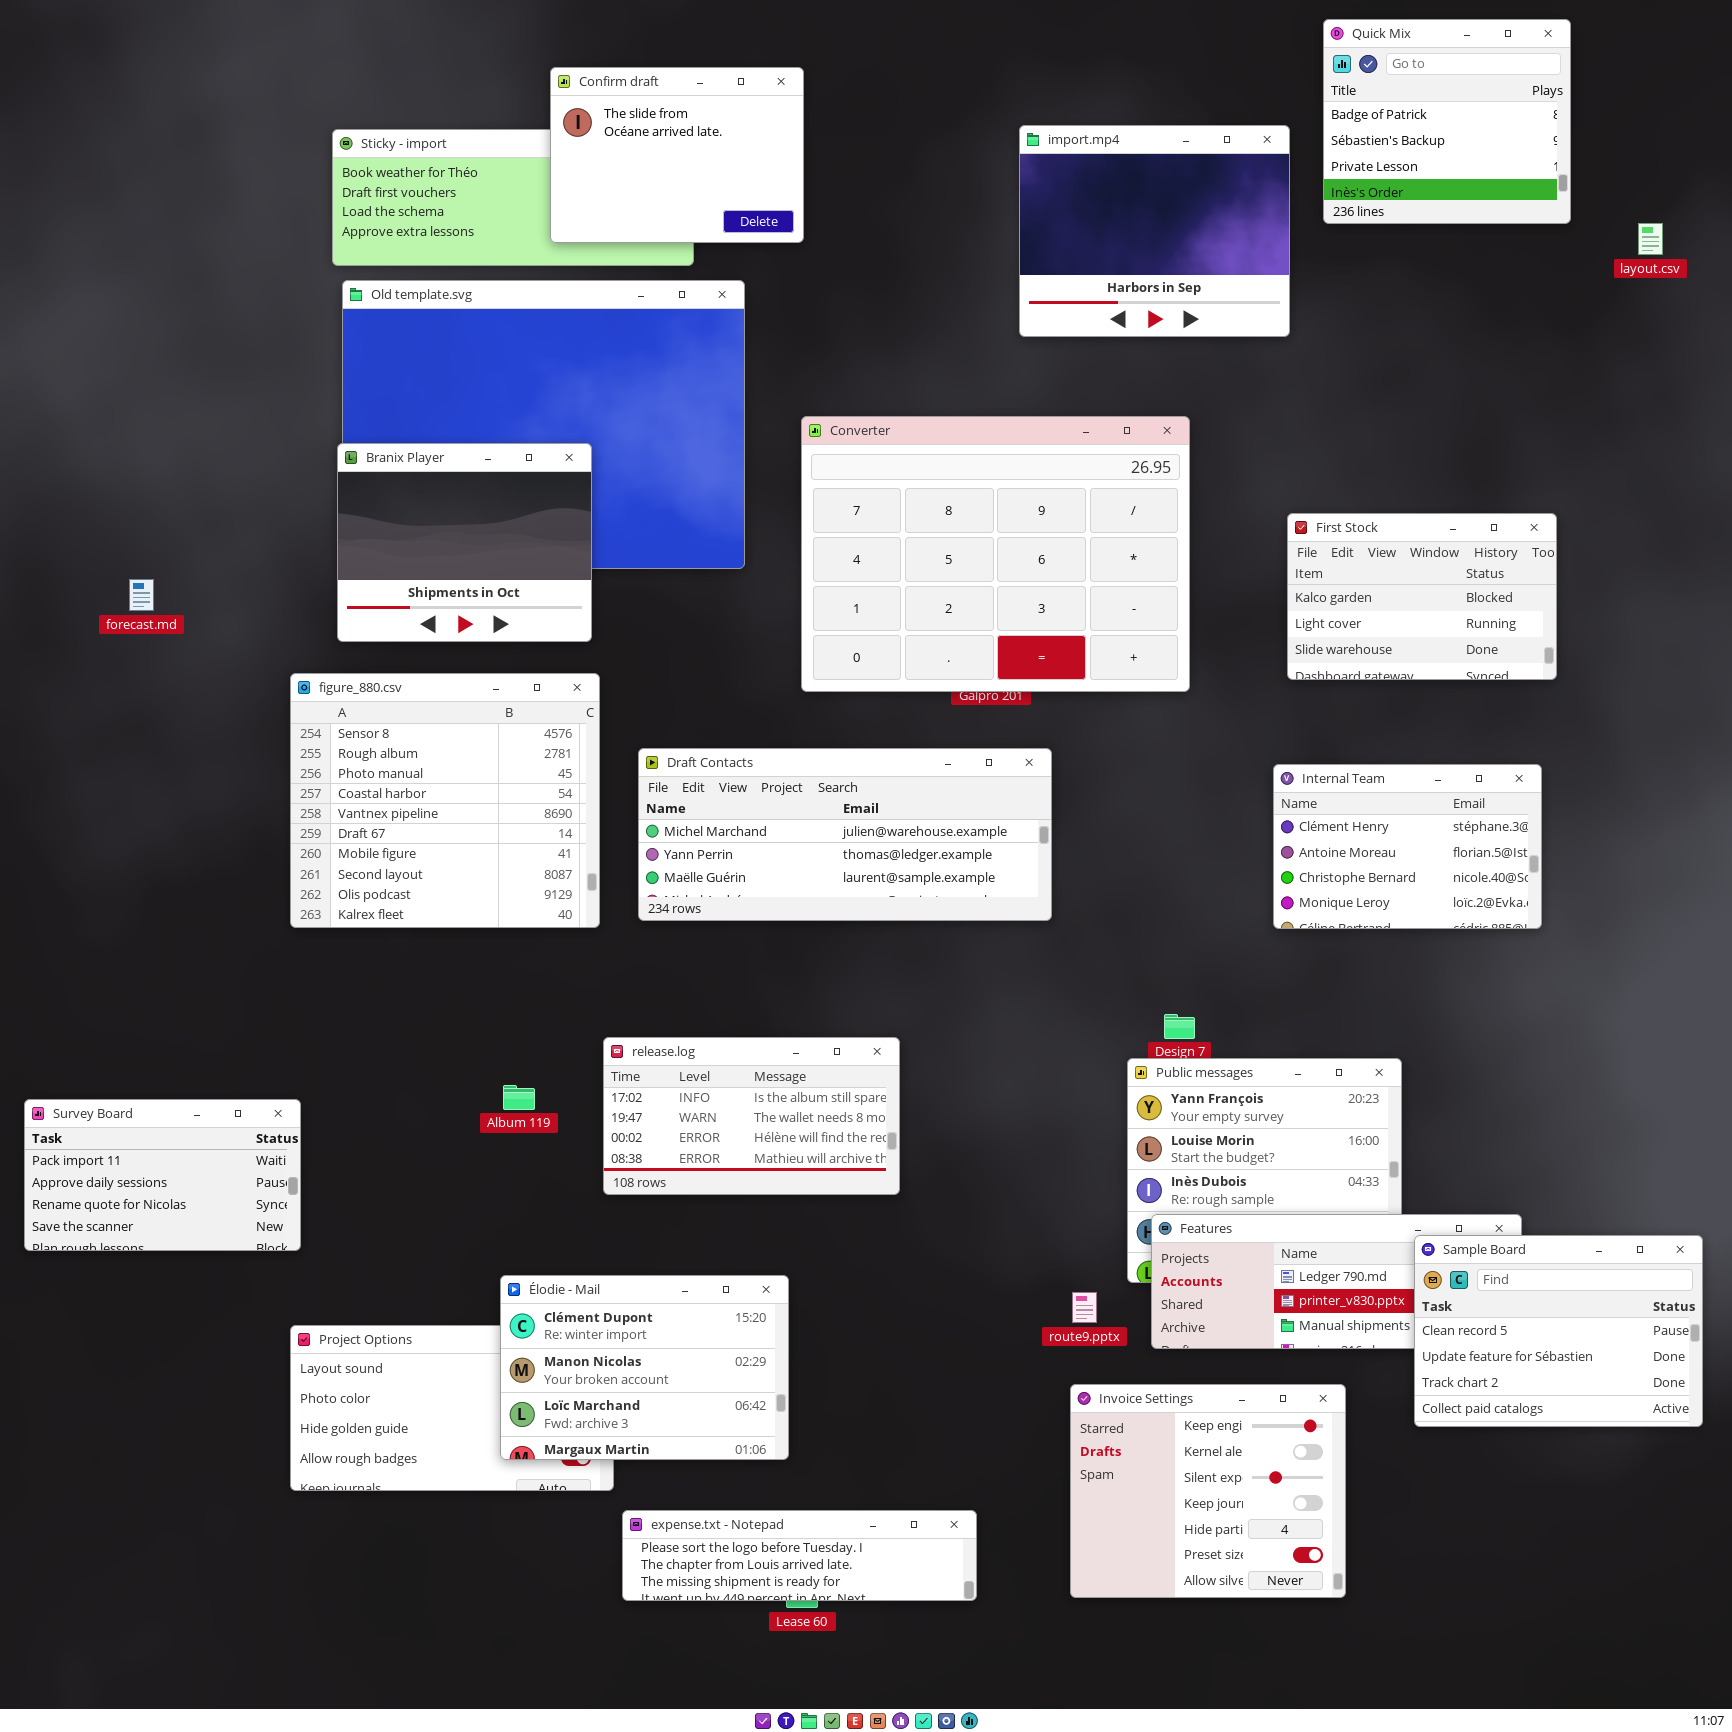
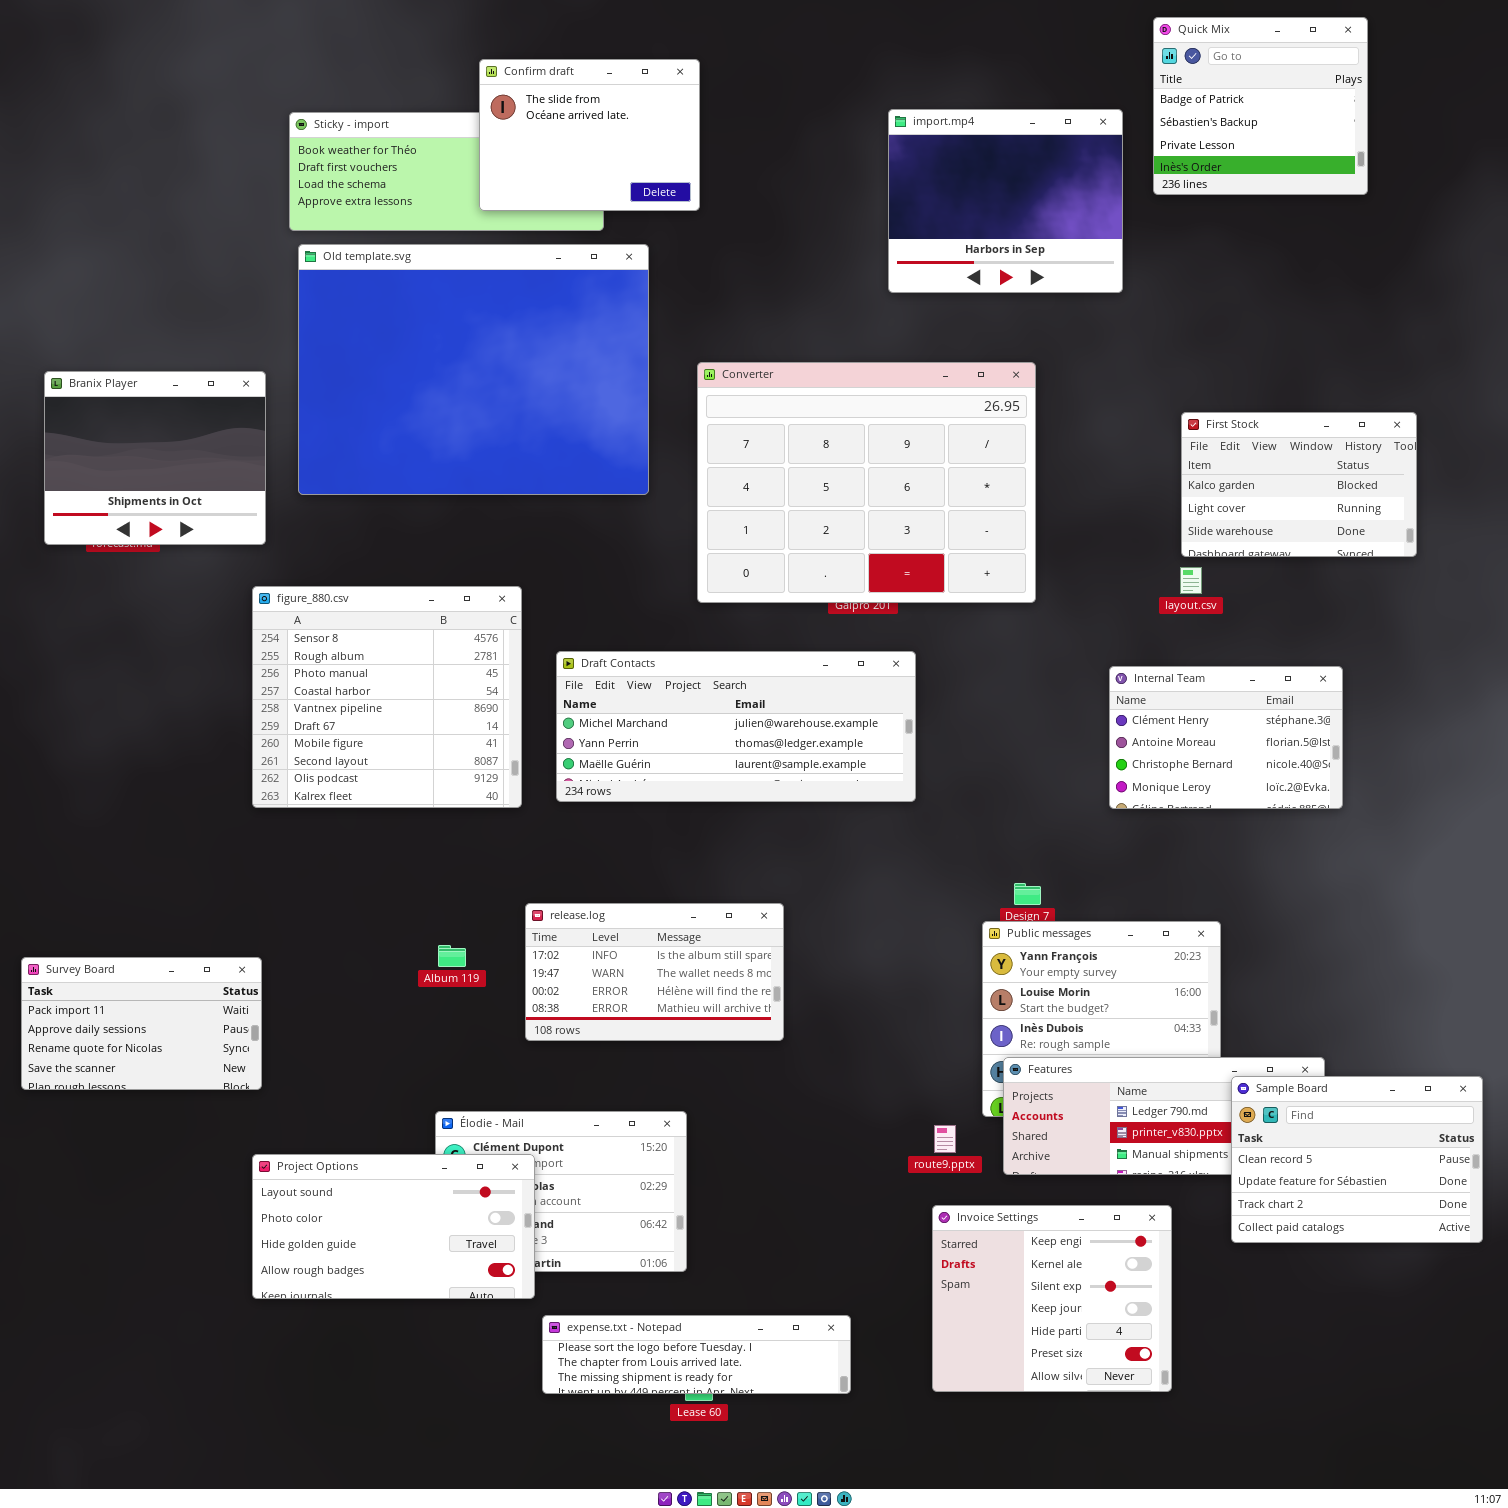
layout.csv: [1638,223,1663,255] -> [1180,567,1202,594], moved
Branix Player: [337,443,592,642] -> [44,371,266,545], moved
First Stock: [1287,513,1557,680] -> [1181,412,1417,557], moved
Project Options: [290,1325,614,1491] -> [252,1154,535,1299], raised

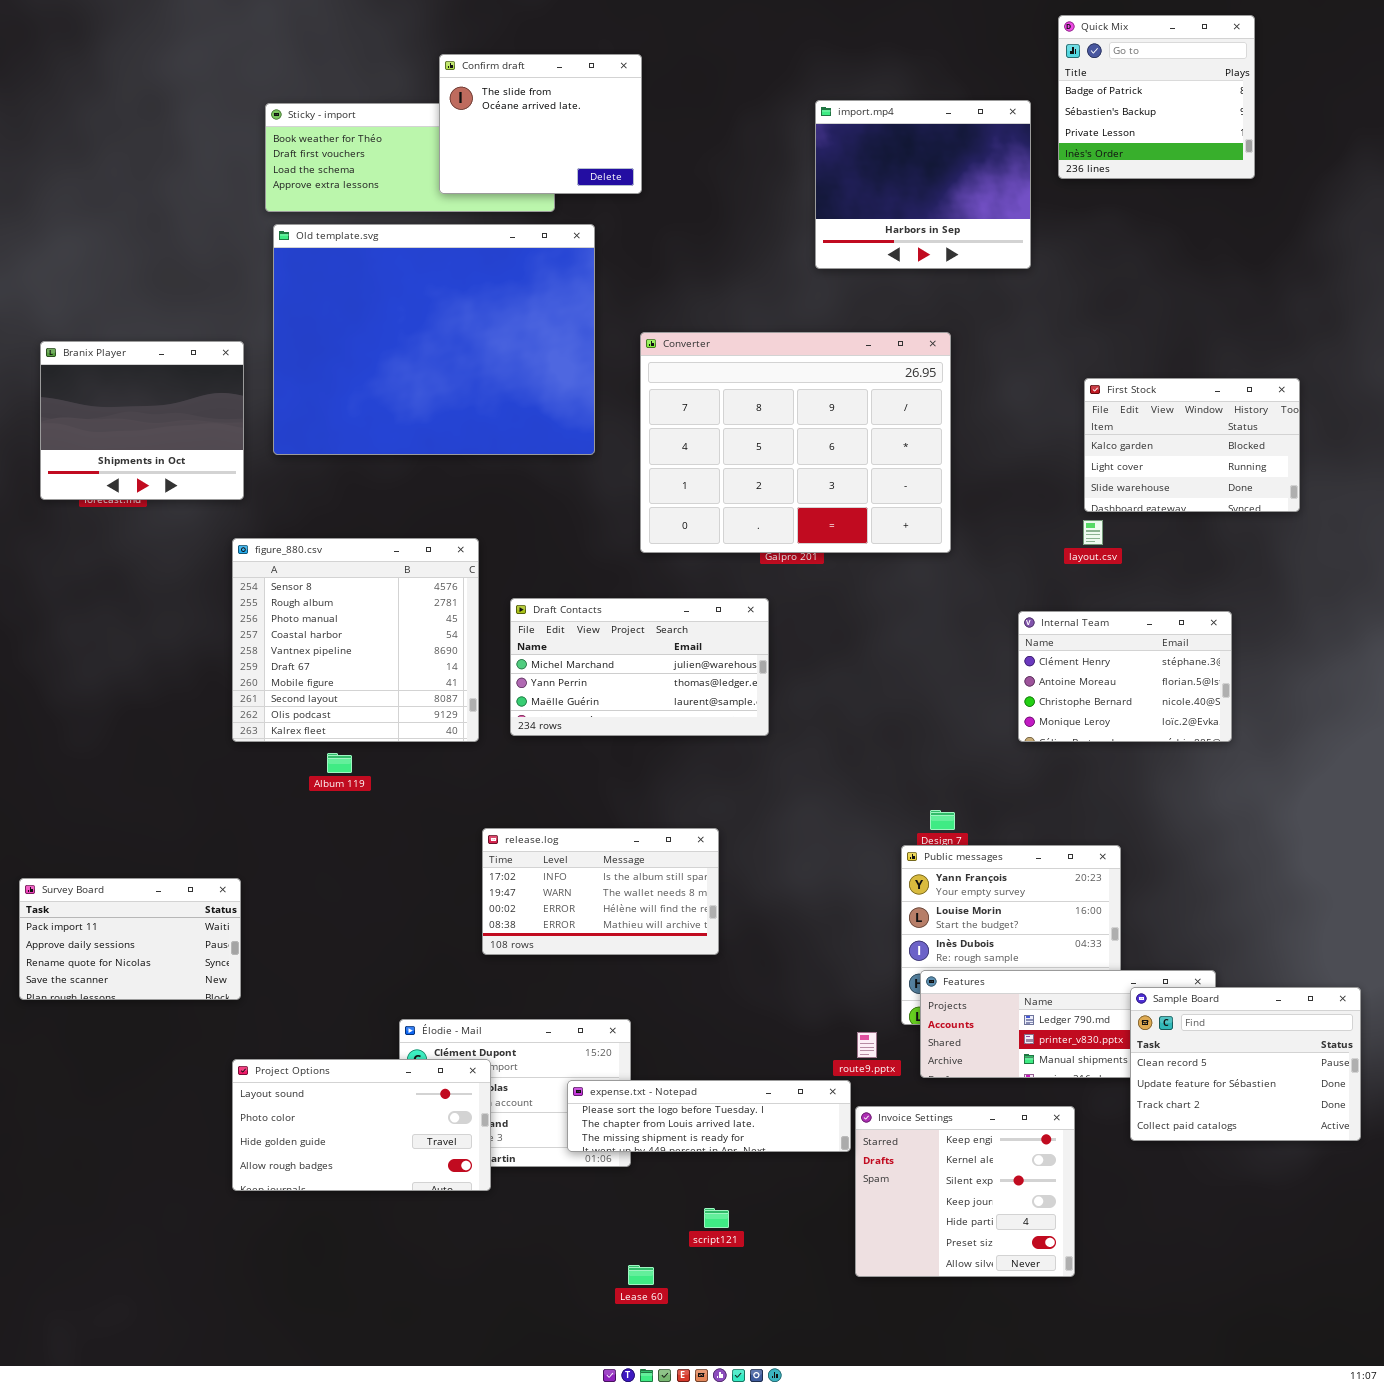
Draft Contacts: [556,651,916,802] -> [510,598,769,736], resized
Album 119: [438,945,466,967] -> [327,753,352,773], moved
expense.txt - Notepad: [542,1315,851,1394] -> [567,1080,851,1152], moved

